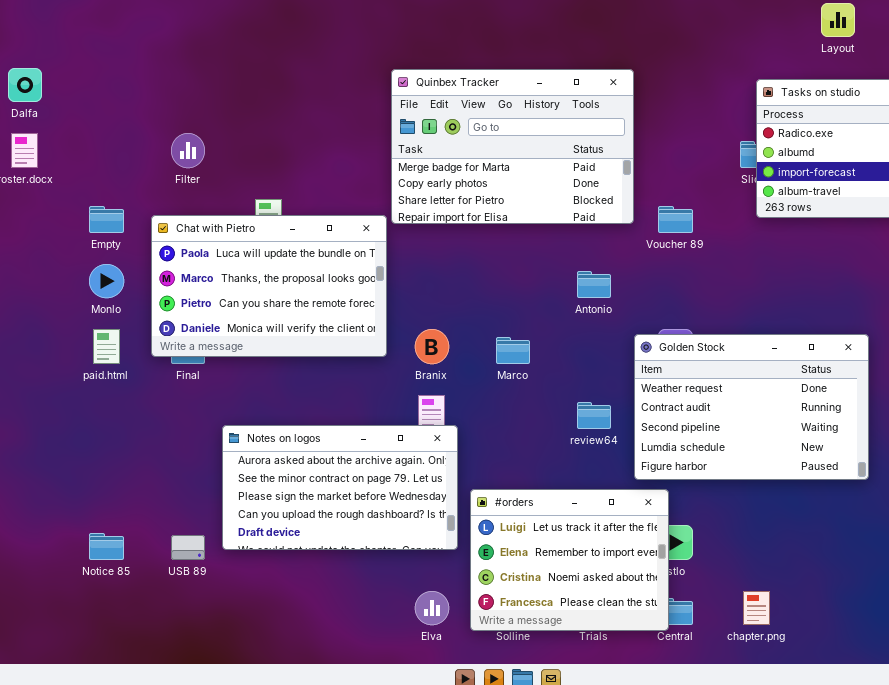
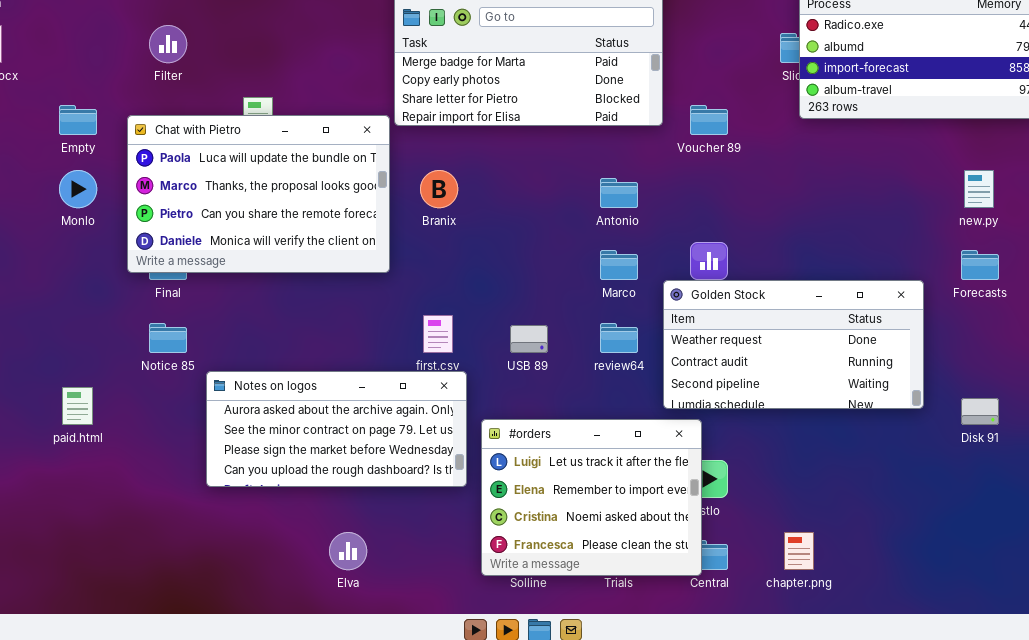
paid.html: [93,329,120,364] -> [62,387,93,425], moved
Branix: [415,329,449,364] -> [420,170,458,208], moved
Golden Stock: [634,334,869,480] -> [663,280,924,409], resized
Marco: [496,337,530,364] -> [600,250,638,280], moved
Notes on logos: [222,425,458,550] -> [206,371,467,487], resized
Notice 85: [89,533,124,560] -> [149,323,187,353], moved
USB 89: [171,535,205,560] -> [510,325,548,353], moved
Elva: [415,591,449,625] -> [329,532,367,570], moved

